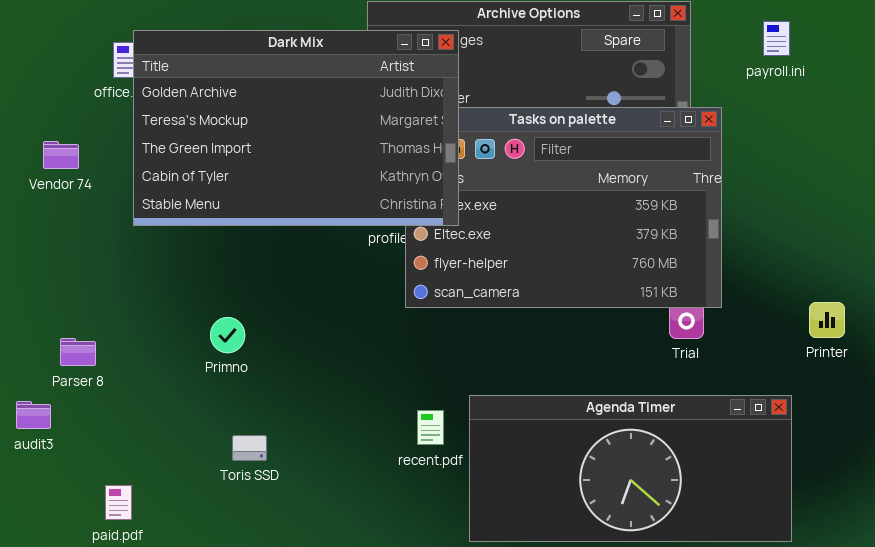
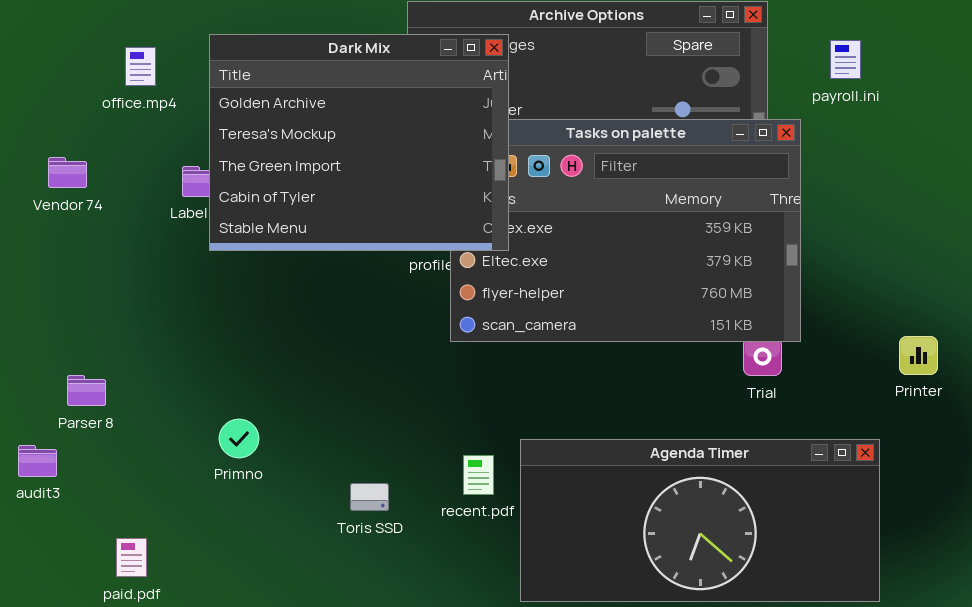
payroll.ini: [763,21,790,56] -> [830,40,861,79], moved
Dark Mix: [133,30,459,226] -> [209,34,509,251], resized
Primno: [210,317,245,353] -> [219,419,259,458], moved
Toris SSD: [232,435,267,461] -> [350,483,389,511], moved

